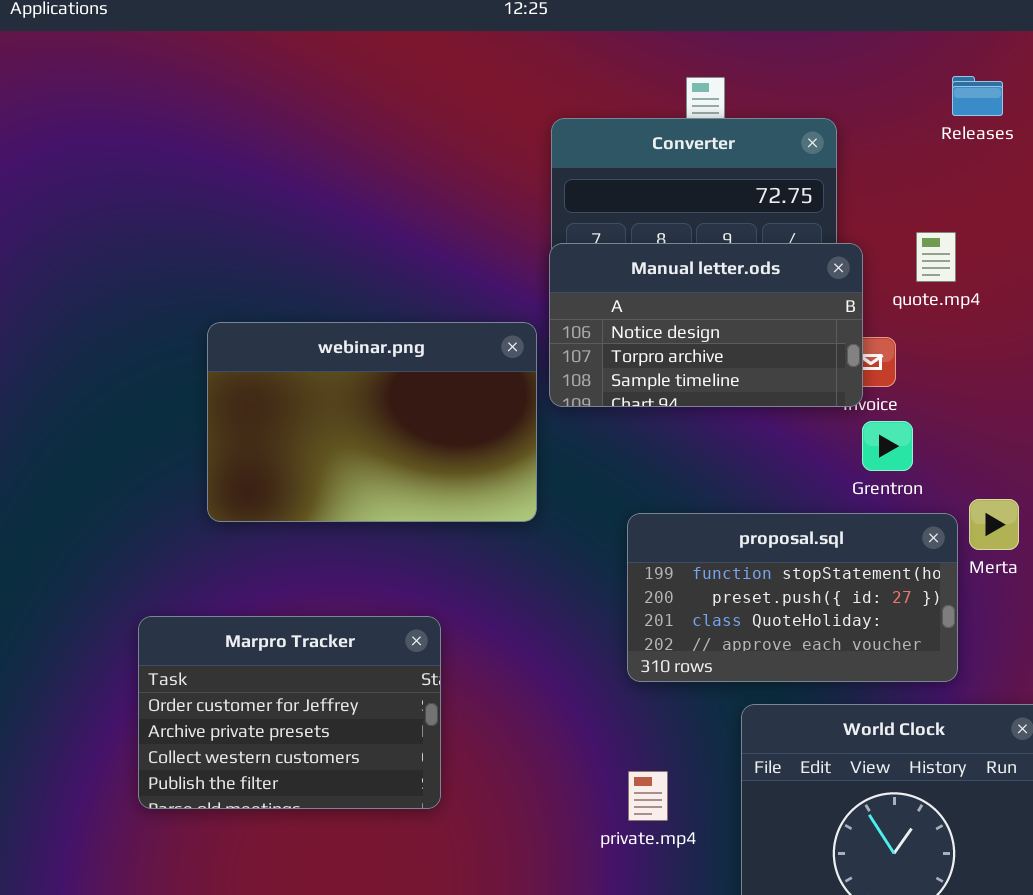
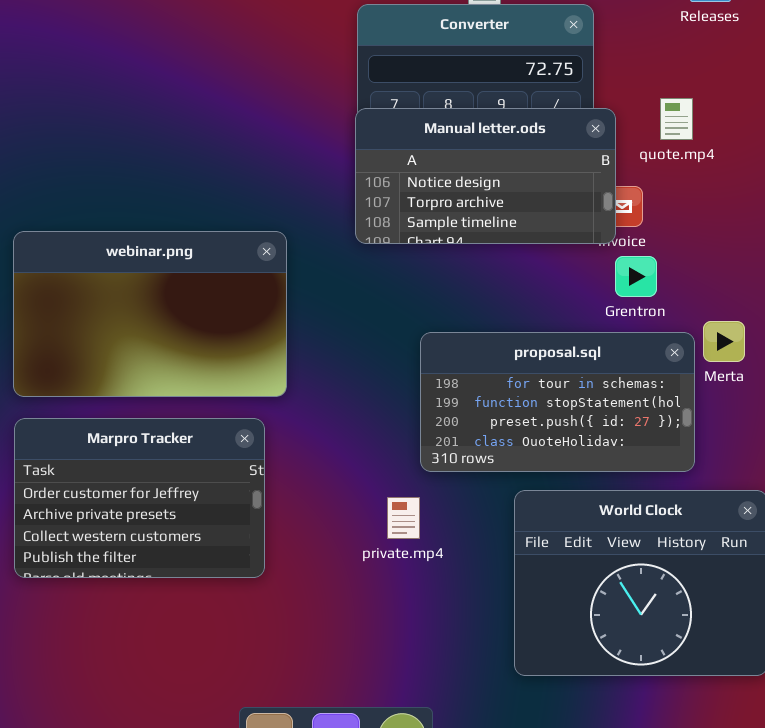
webinar.png: [207,322,537,522] -> [13,231,287,397], moved
proposal.sql: [627,513,958,682] -> [420,332,695,472], scrolled up 1 row
private.mp4: [628,771,668,821] -> [387,497,420,539], moved

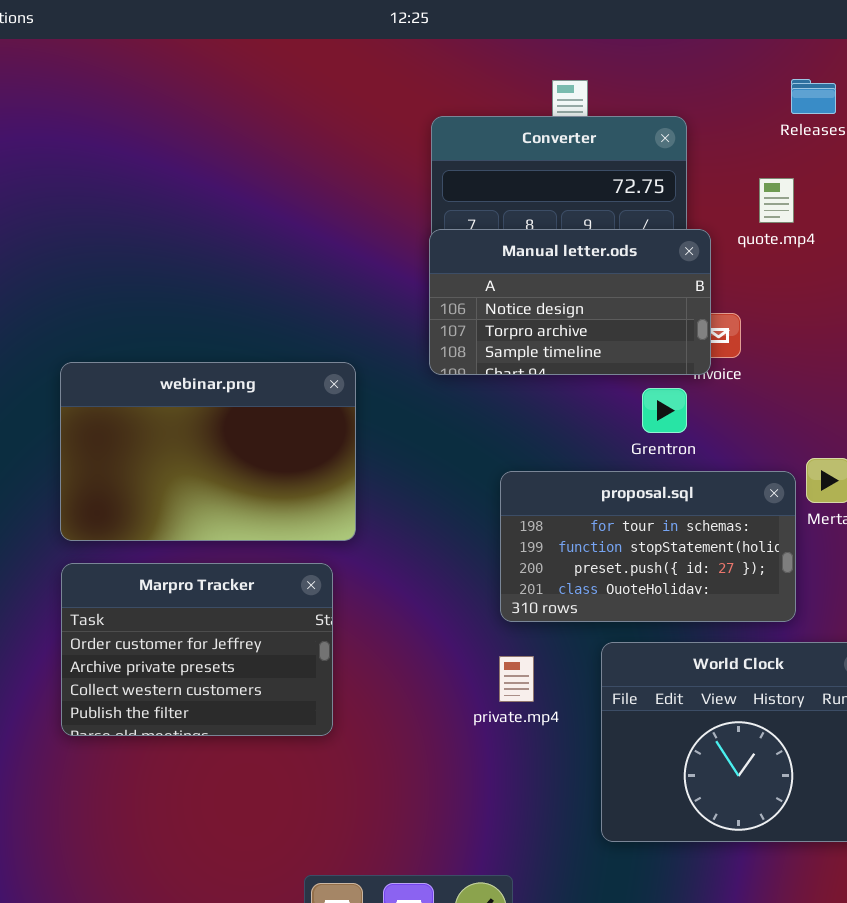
quote.mp4: [660,98,693,140] -> [759,178,794,223], moved
Grentron: [615,256,657,297] -> [642,388,687,433], moved
private.mp4: [387,497,420,539] -> [499,656,534,702], moved

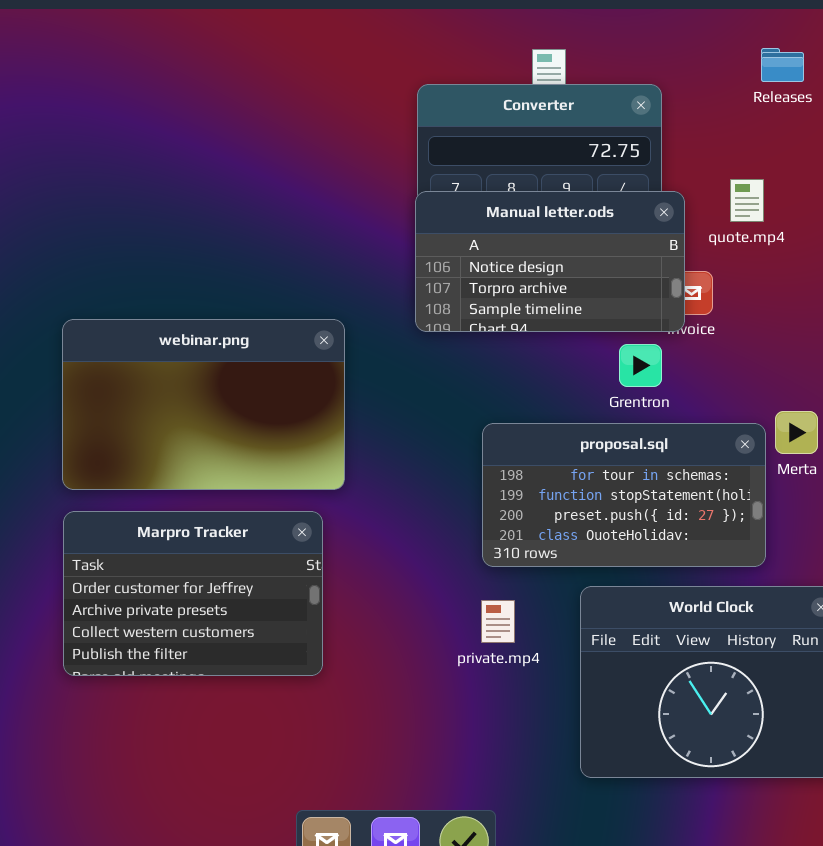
quote.mp4: [759,178,794,223] -> [730,179,764,222], moved

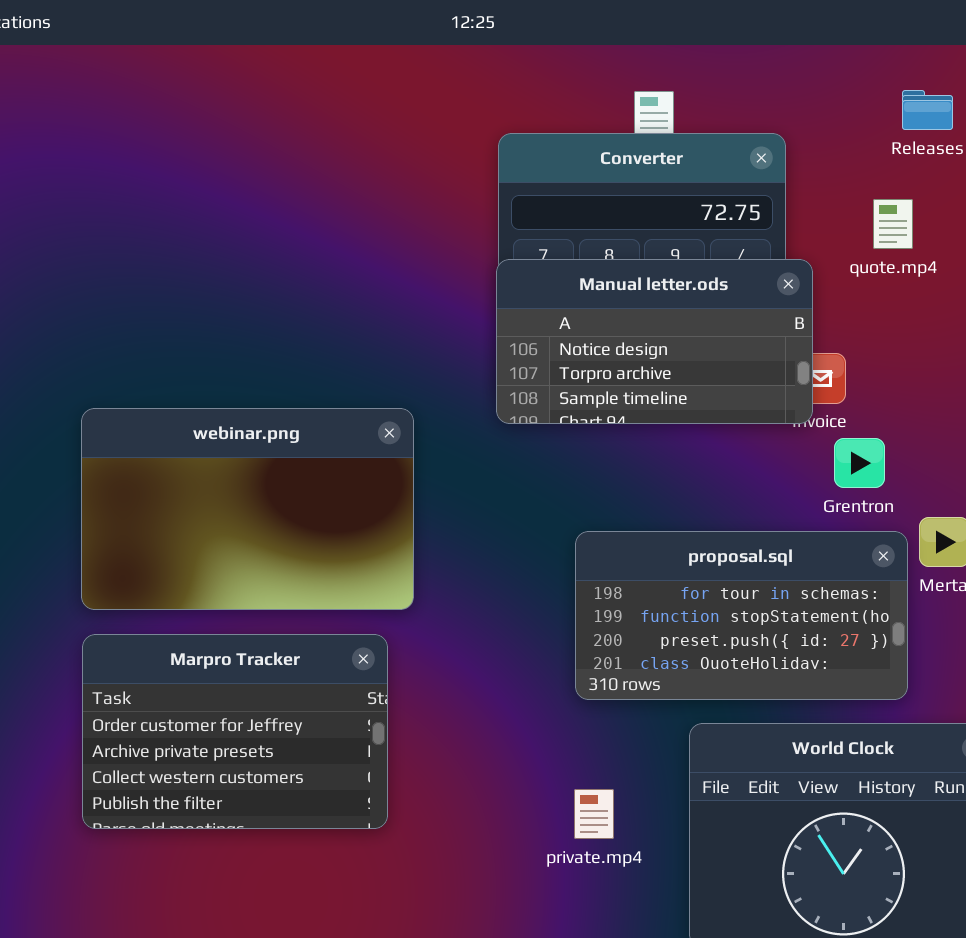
quote.mp4: [730,179,764,222] -> [873,199,913,249], moved
Grentron: [619,344,662,387] -> [834,438,885,488], moved
private.mp4: [481,600,515,643] -> [574,789,614,839], moved

